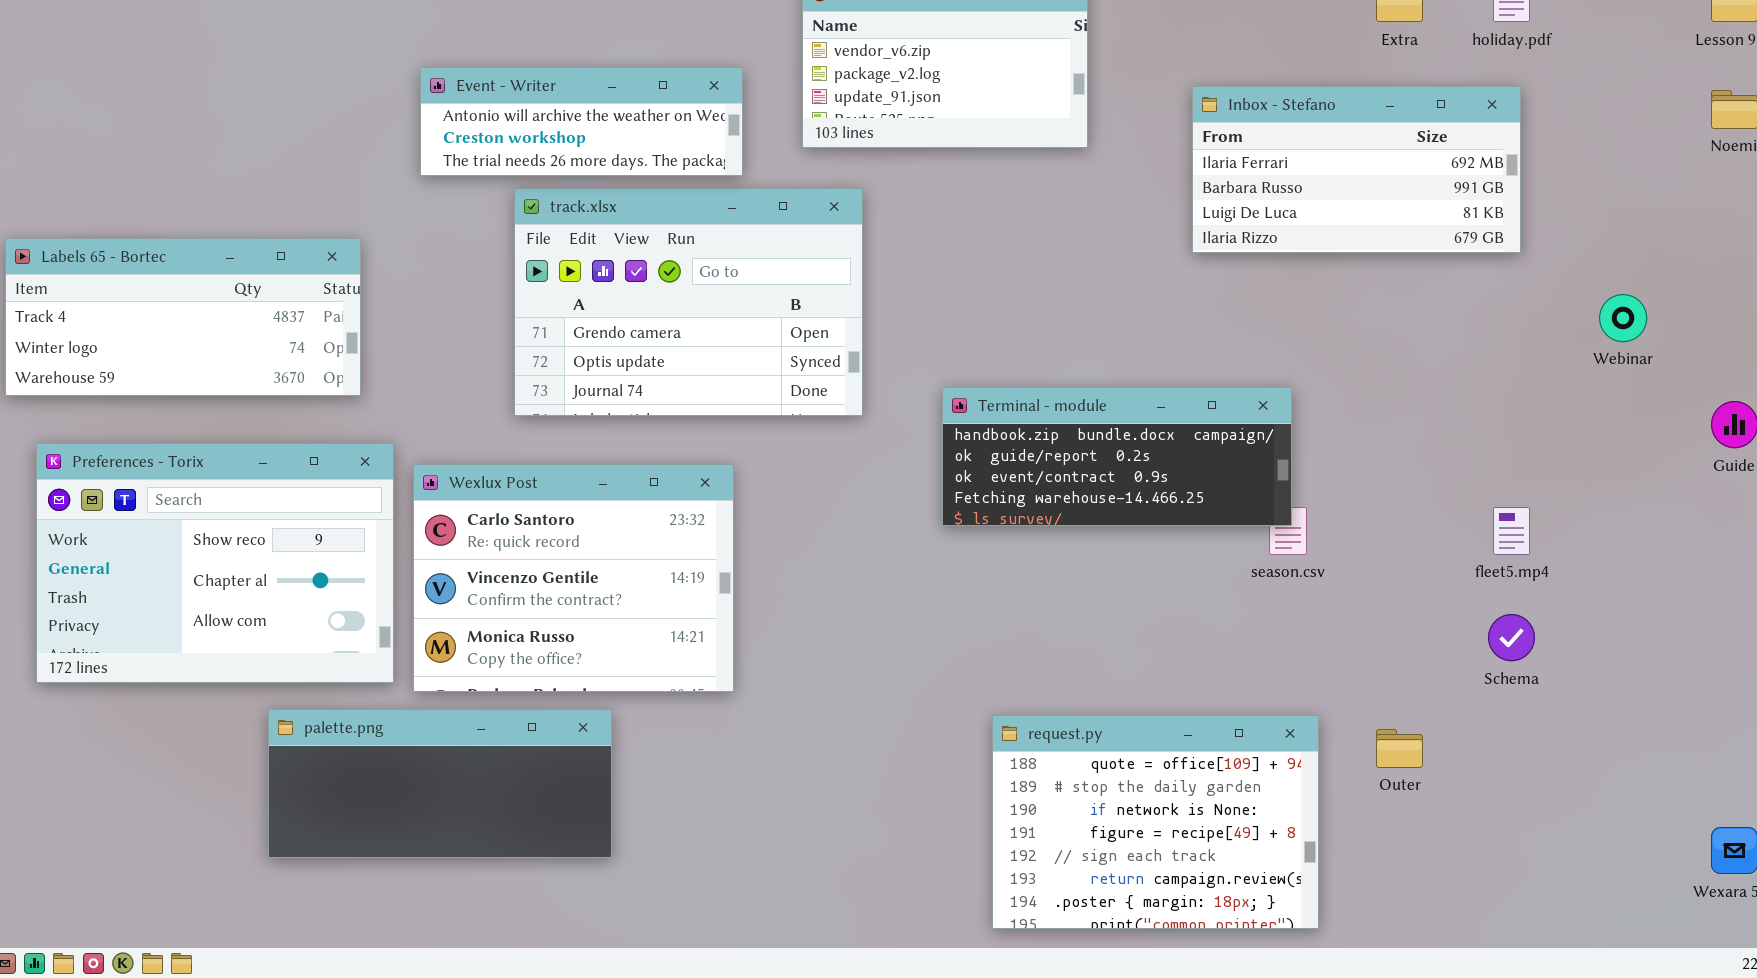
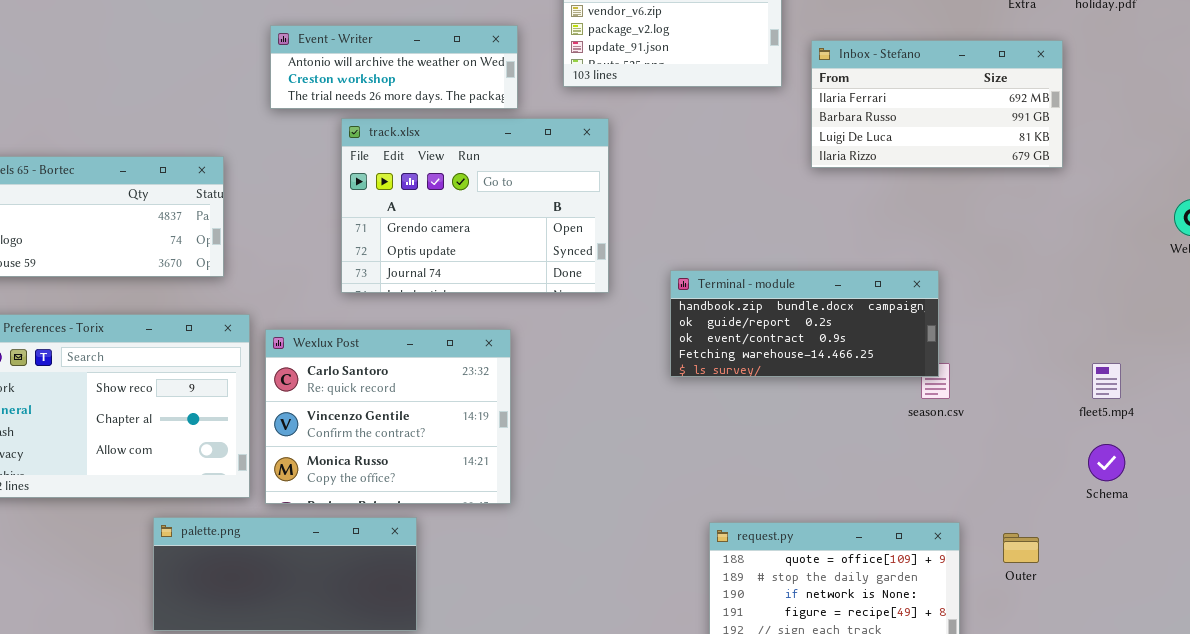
Inbox - Stefano: [1192,86,1521,253] -> [811,40,1063,168], moved

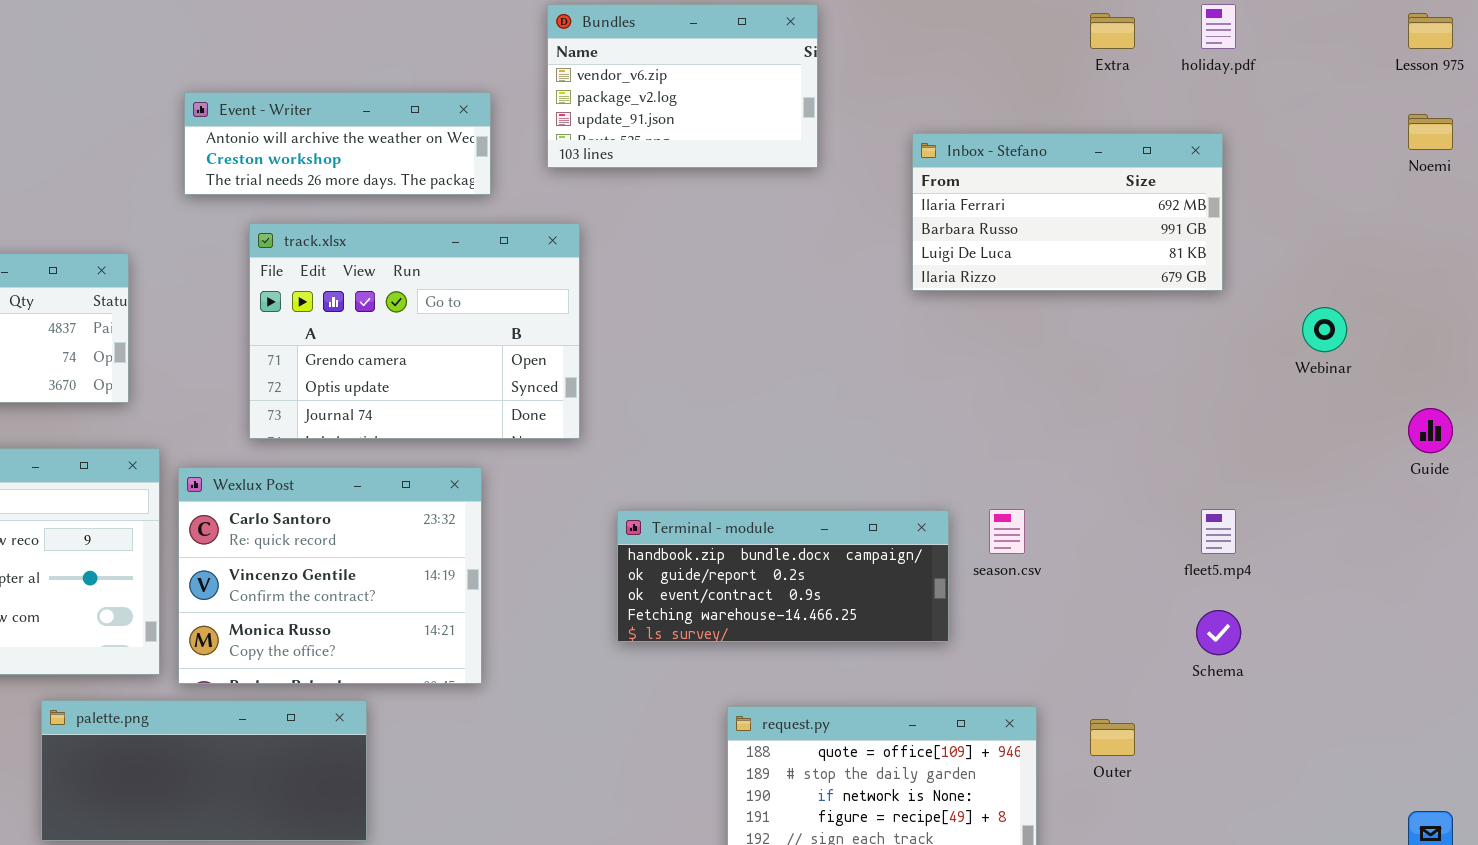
Inbox - Stefano: [811,40,1063,168] -> [912,133,1223,291], moved
track.xlsx: [341,118,609,293] -> [249,223,580,439], moved
Terminal - module: [670,270,939,377] -> [617,510,949,642], moved

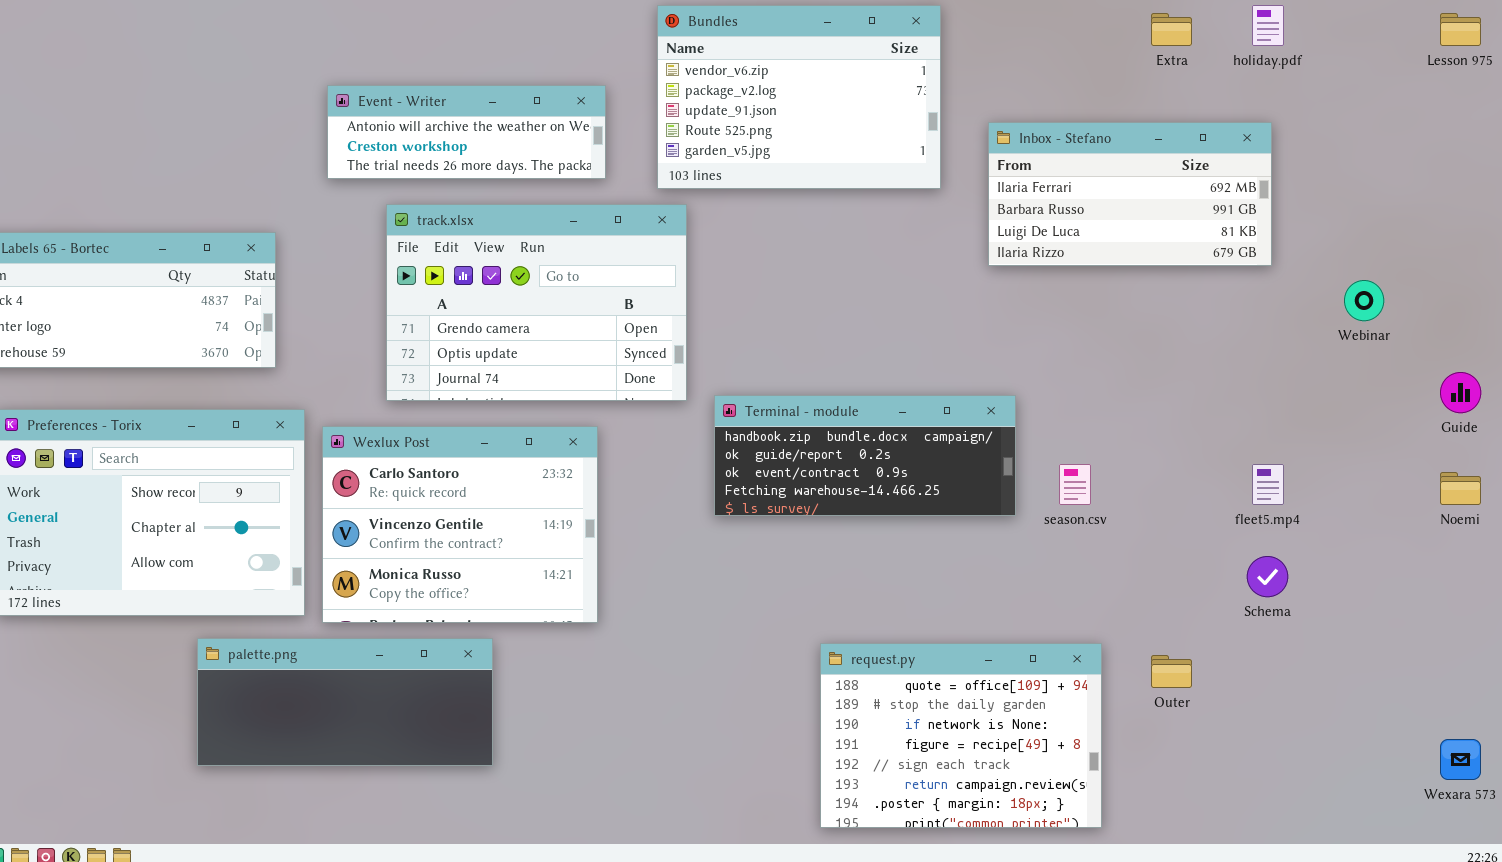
Bundles: [547,4,818,168] -> [657,5,941,189], resized
Noemi: [1408,114,1453,150] -> [1440,472,1481,505], moved
Terminal - module: [617,510,949,642] -> [714,395,1016,516], moved

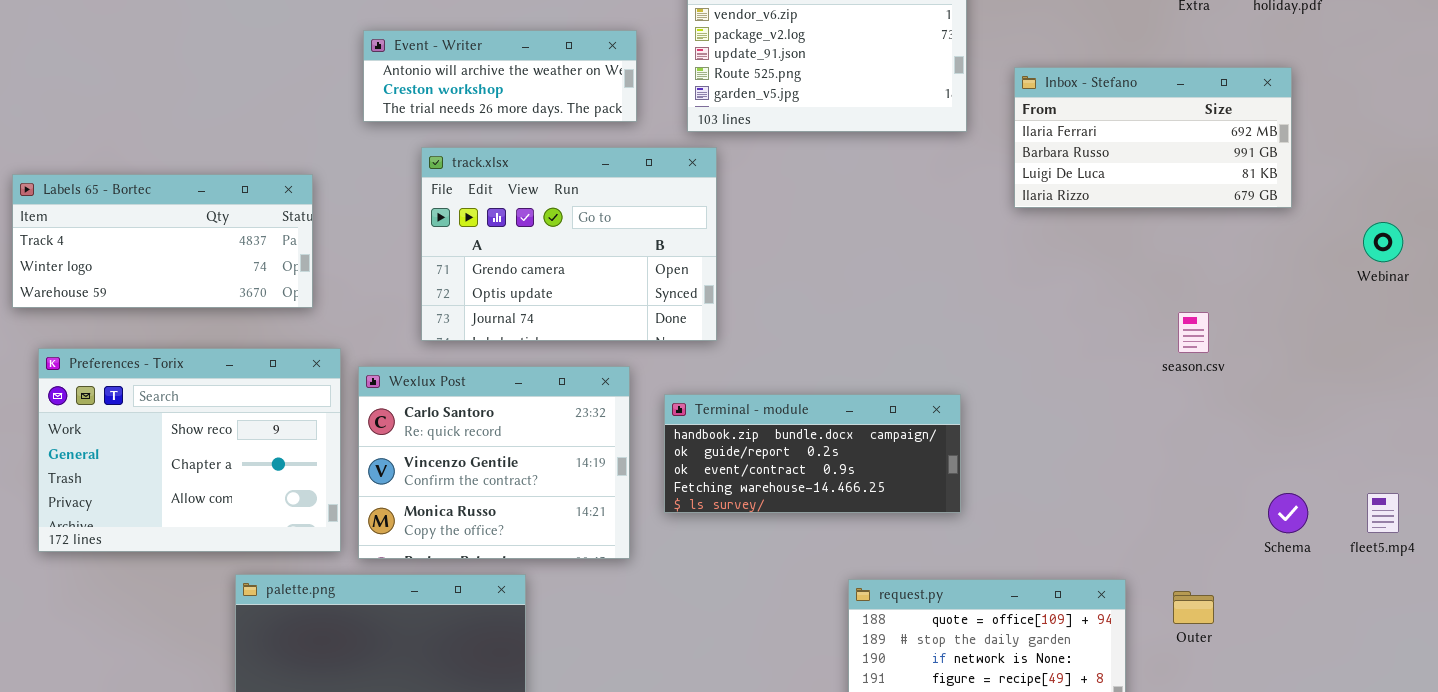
Terminal - module: [714,395,1016,516] -> [664,394,961,513], moved
season.csv: [1059,464,1091,505] -> [1178,312,1209,353], moved
fleet5.mp4: [1252,464,1284,505] -> [1367,493,1399,533], moved

